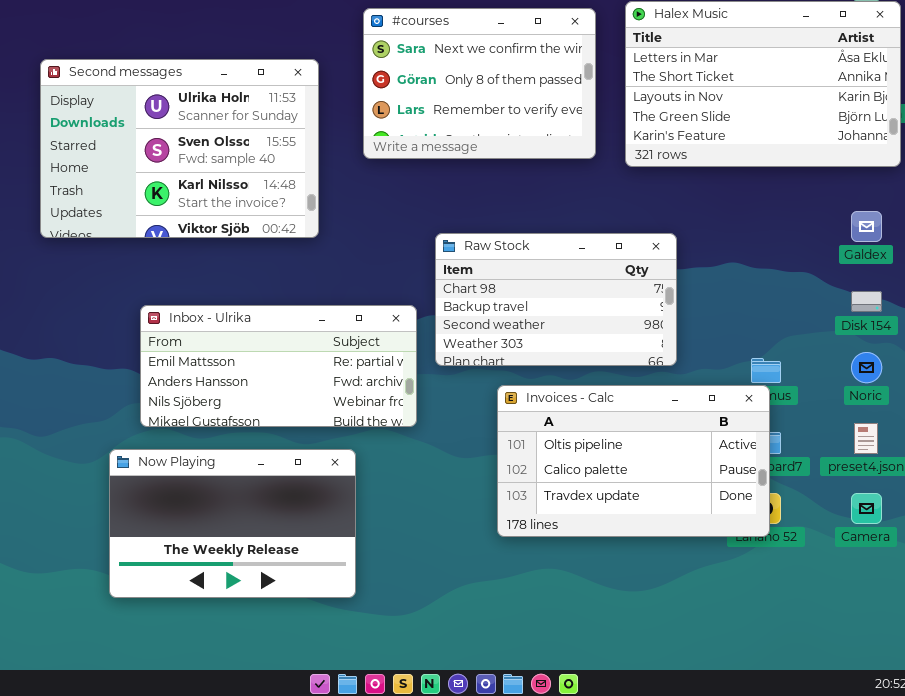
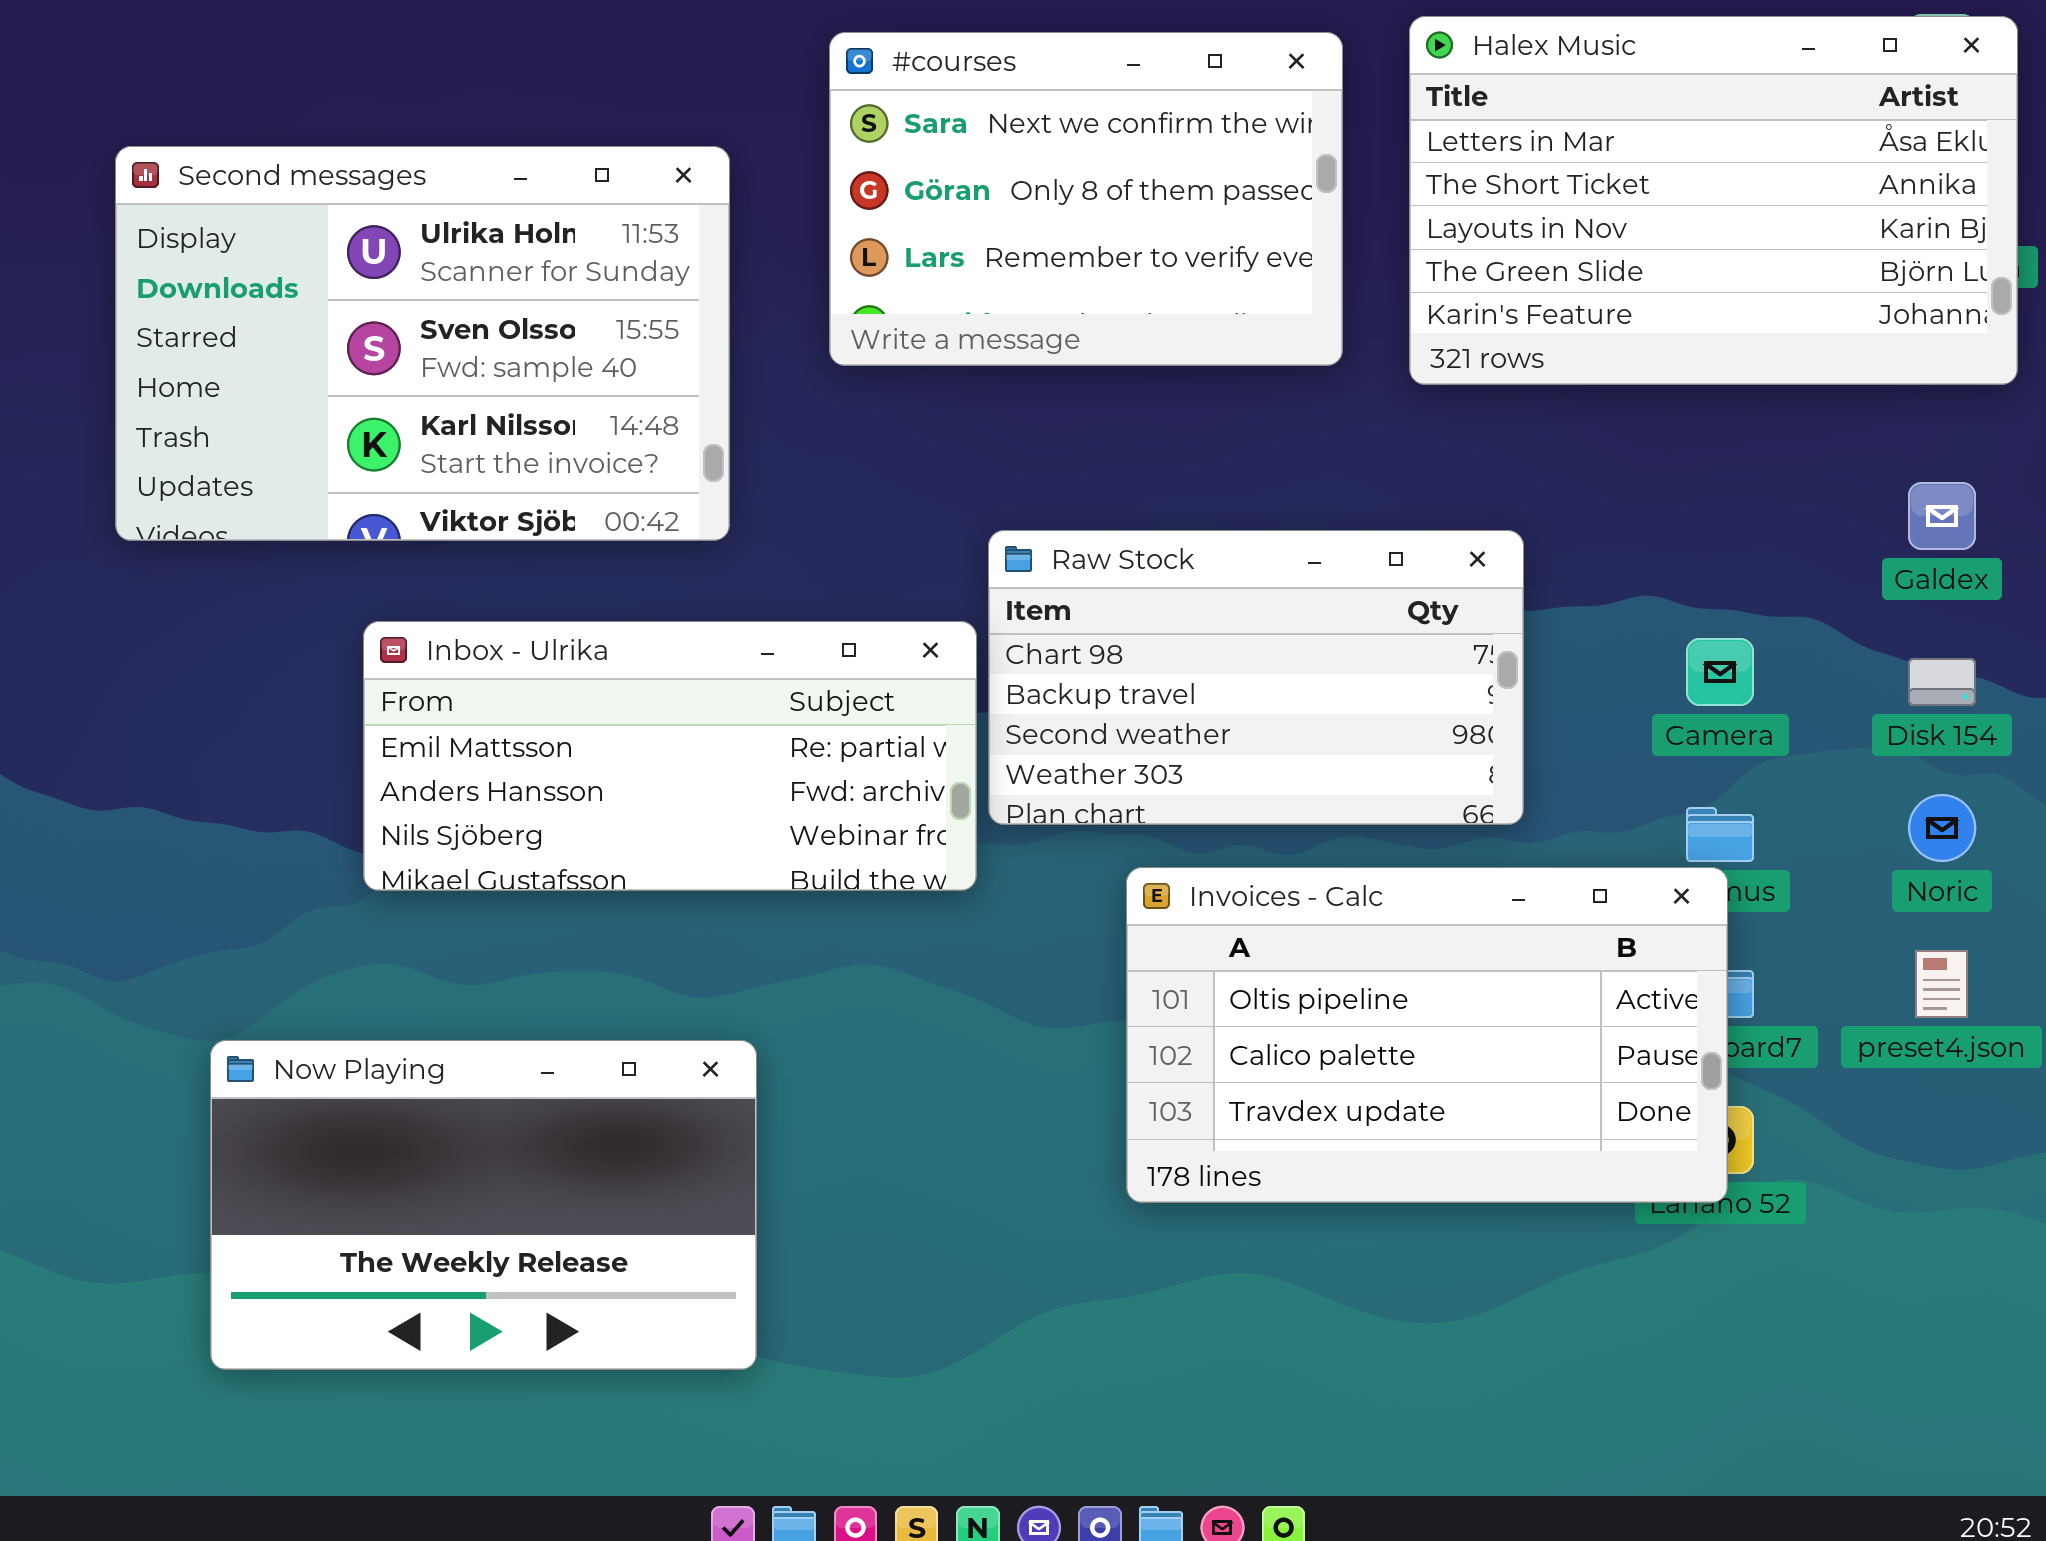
Inbox - Ulrika: [140,305,417,427] -> [363,621,977,891], moved
Now Playing: [109,449,356,598] -> [210,1040,757,1370], moved
Camera: [851,493,882,524] -> [1686,638,1754,706], moved

